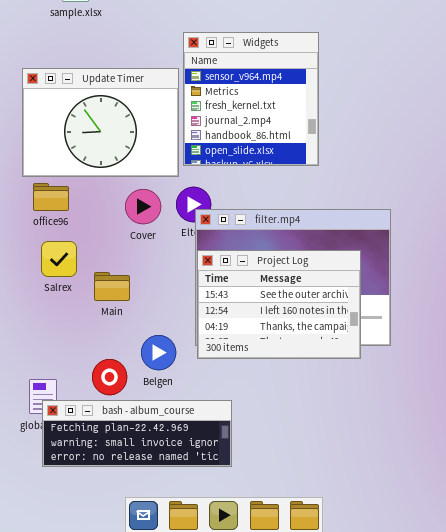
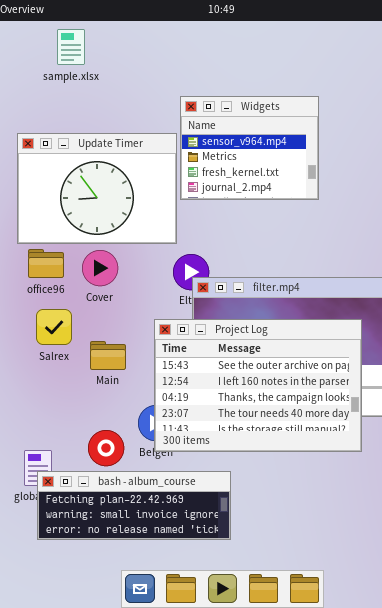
Widgets: [183,32,319,166] -> [180,96,319,200], resized
Cover: [125,189,161,224] -> [82,250,118,286], moved
Project Log: [197,250,361,359] -> [154,319,362,452], resized

